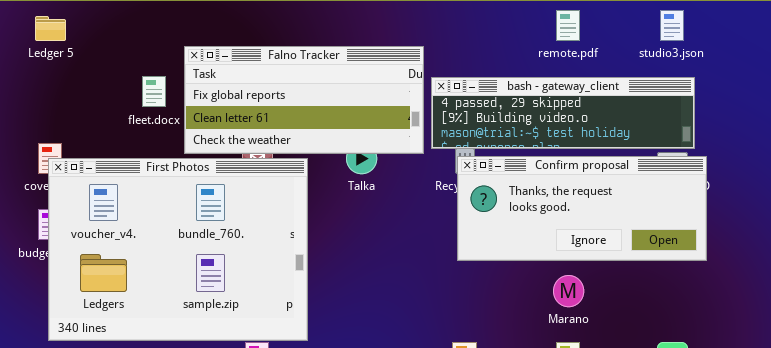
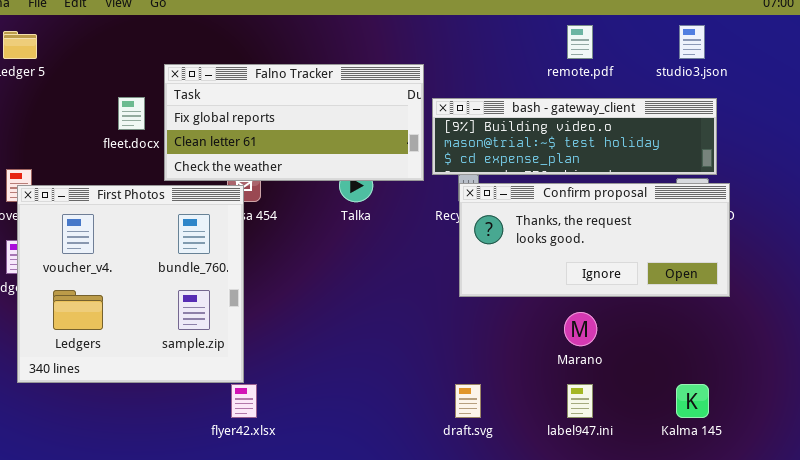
bash - gateway_client: [431,77,695,149] -> [432,98,717,175], scrolled down 1 row
First Photos: [48,158,308,341] -> [17,185,244,383], resized

